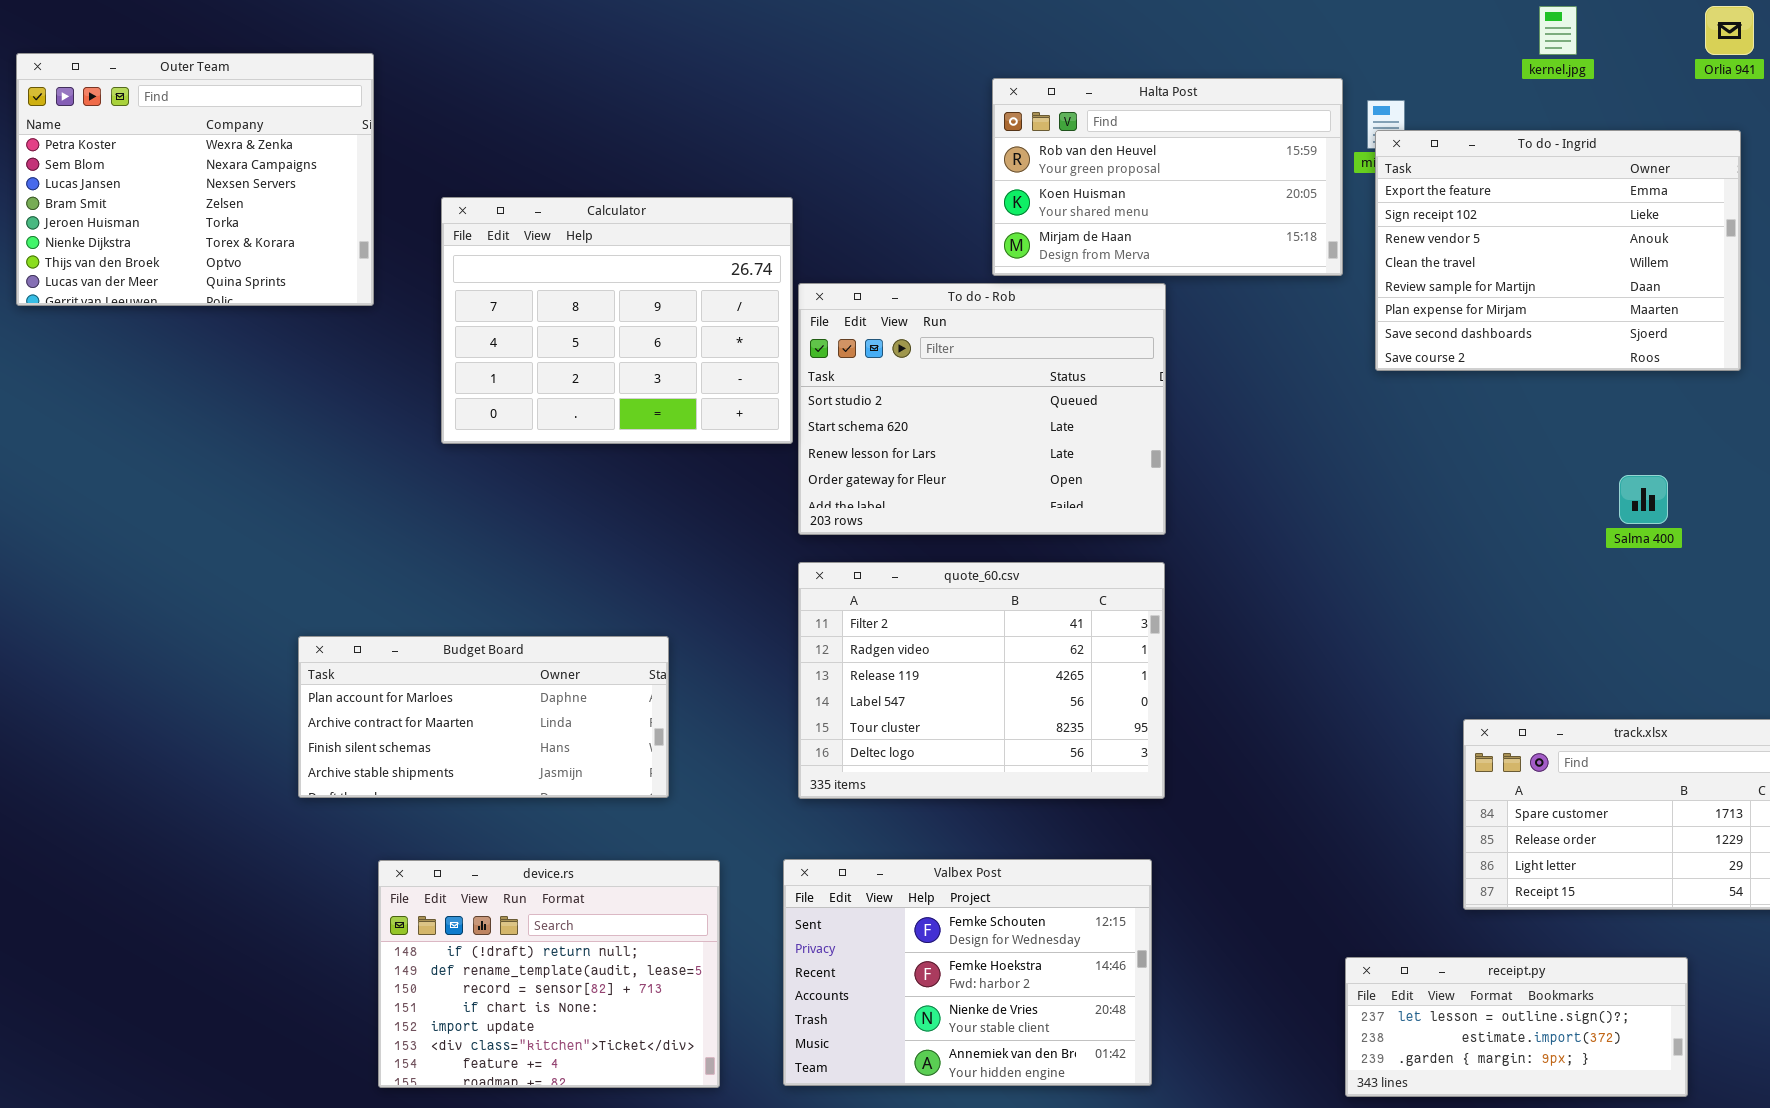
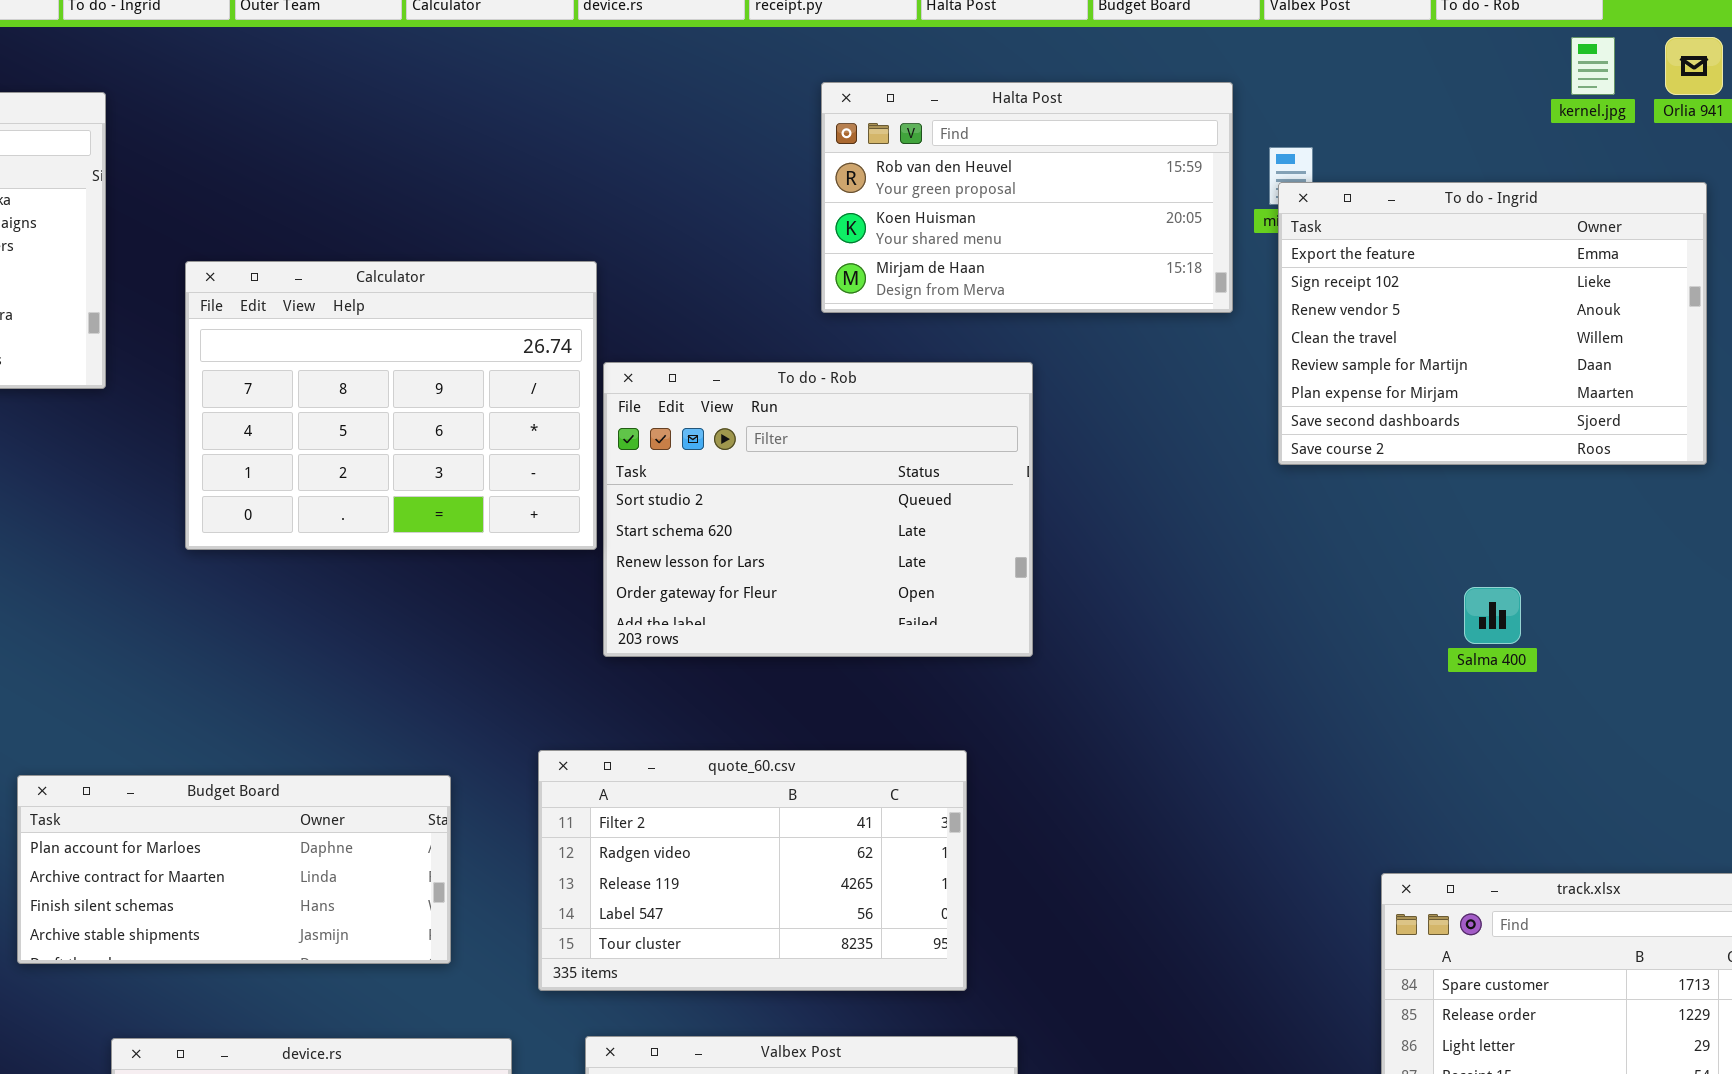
kernel.jpg: [1539,6,1577,55] -> [1571,37,1615,95], moved
Halta Post: [992,78,1343,276] -> [821,82,1233,313], moved
Salma 400: [1619,475,1668,524] -> [1464,587,1521,644], moved
quote_60.csv: [798,562,1165,799] -> [538,750,967,991], moved, resized

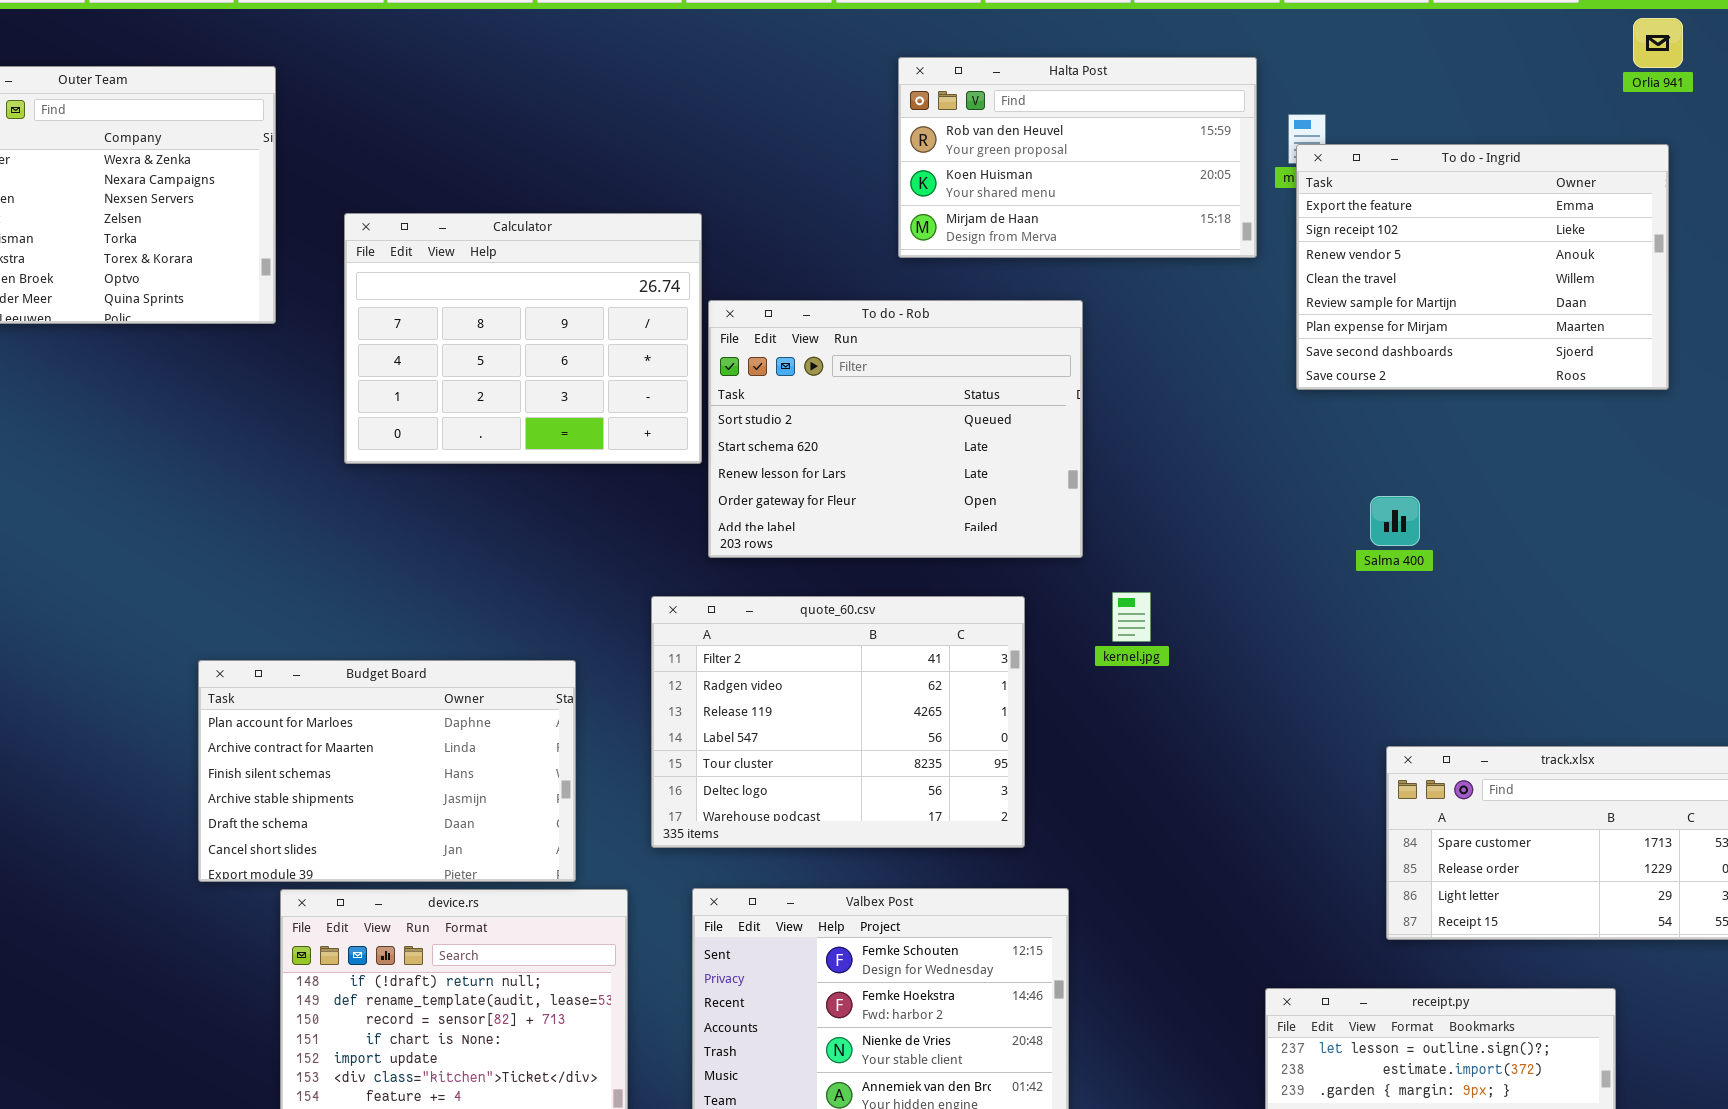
kernel.jpg: [1571,37,1615,95] -> [1112,592,1151,642], moved
Salma 400: [1464,587,1521,644] -> [1370,496,1420,546], moved
quote_60.csv: [538,750,967,991] -> [651,596,1025,848], resized
Budget Board: [17,775,451,964] -> [198,660,576,882], resized

